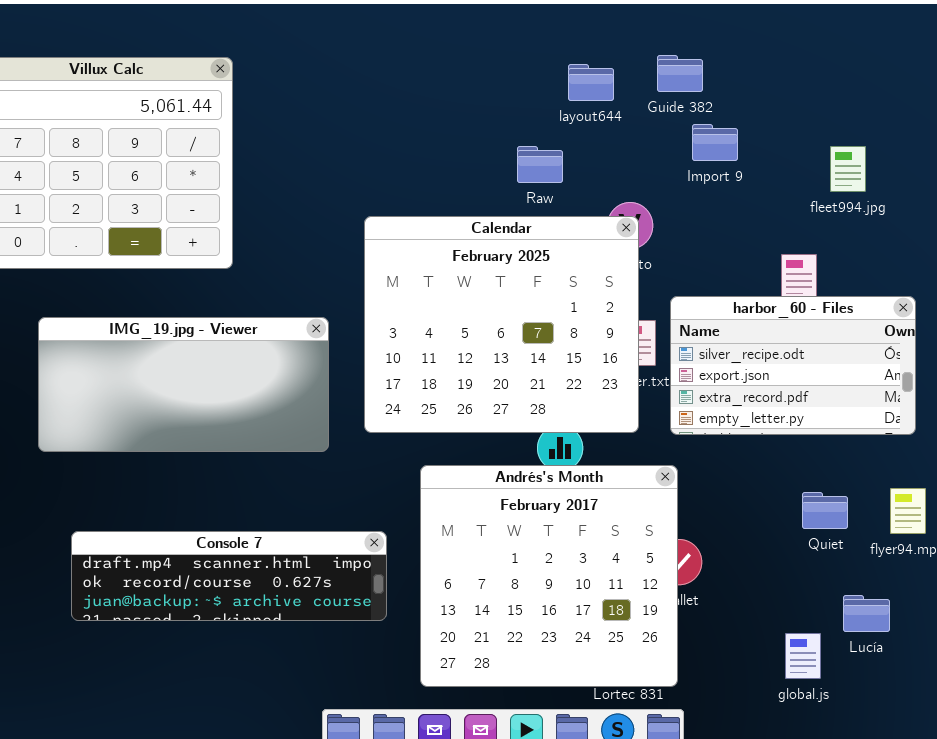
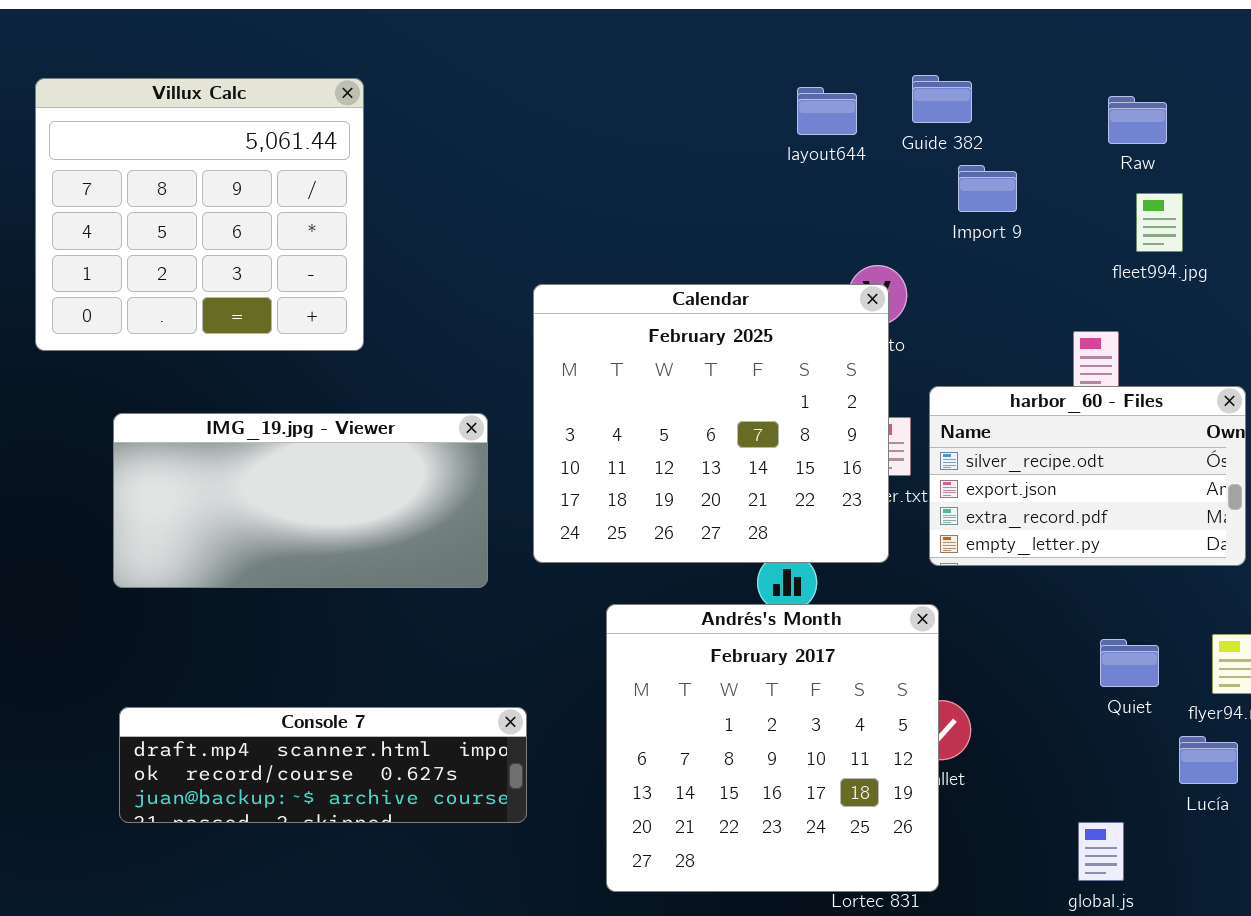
Raw: [517,146,563,183] -> [1108,96,1167,144], moved
Console 7: [71,531,387,621] -> [119,707,527,823], moved
Lucía: [843,595,890,632] -> [1179,736,1238,784], moved

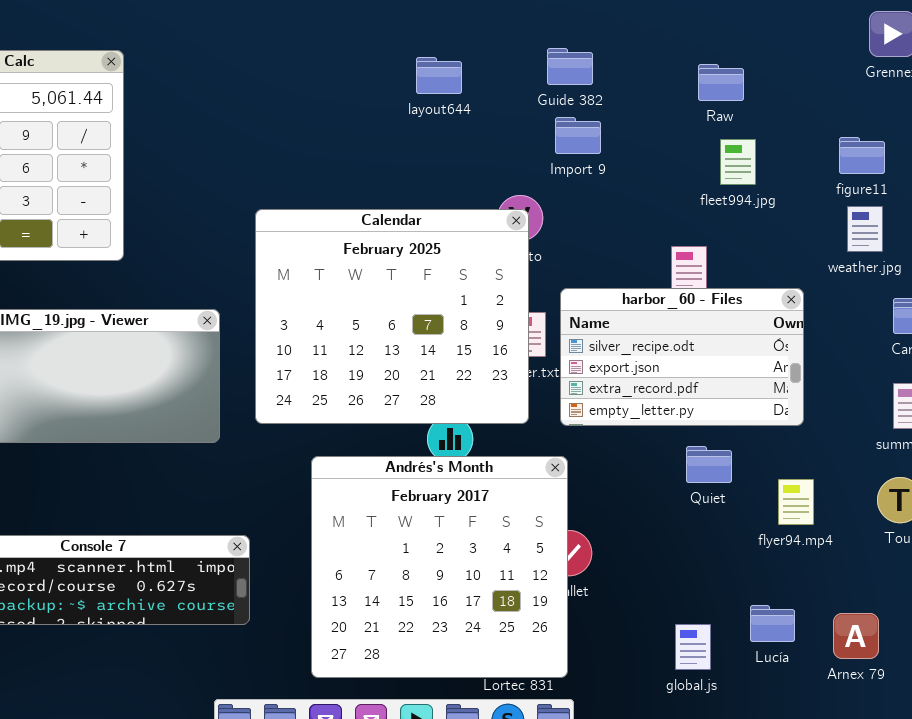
layout644: [797,87,857,135] -> [416,57,462,94], moved
Import 9: [958,165,1017,212] -> [555,117,601,154], moved
Quiet: [1100,639,1159,687] -> [686,446,732,483], moved
Lucía: [1179,736,1238,784] -> [750,605,795,642], moved

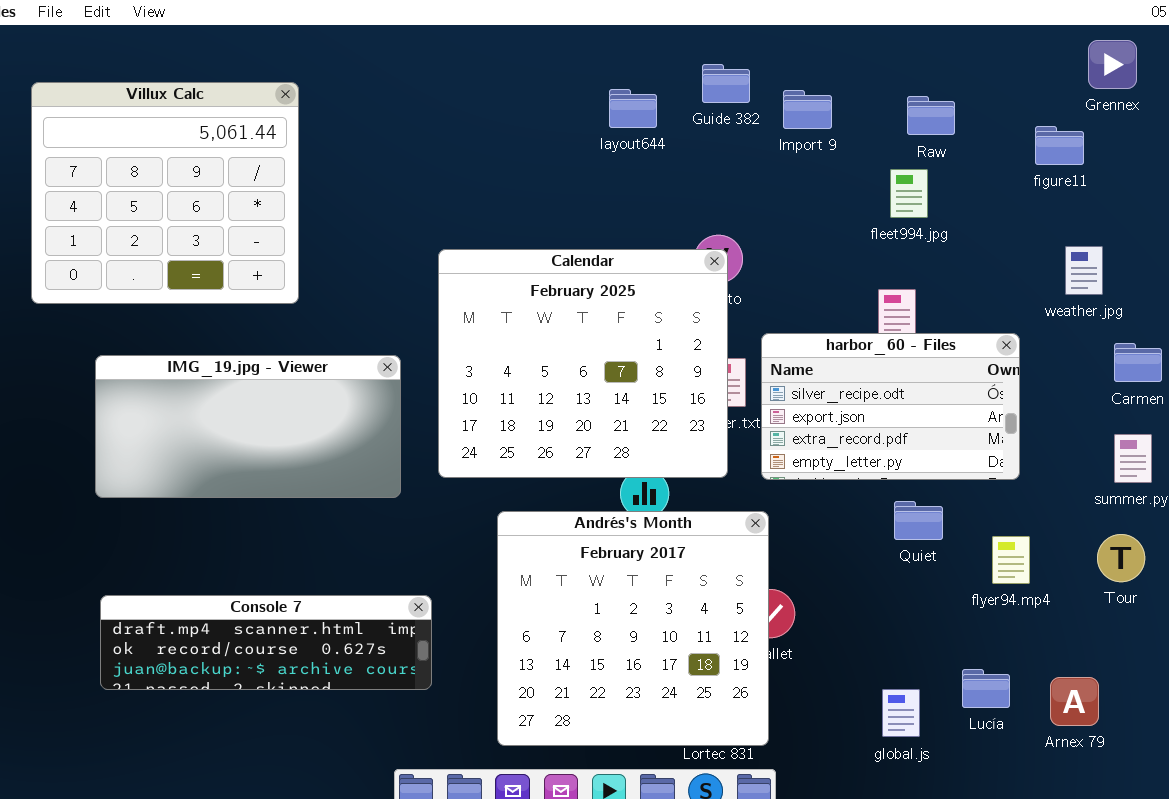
Guide 382: [547,48,593,85] -> [702,64,750,103], moved
Import 9: [555,117,601,154] -> [783,90,832,129], moved
figure11: [839,137,885,174] -> [1035,126,1084,165], moved
fleet994.jpg: [720,139,756,185] -> [890,169,928,218], moved

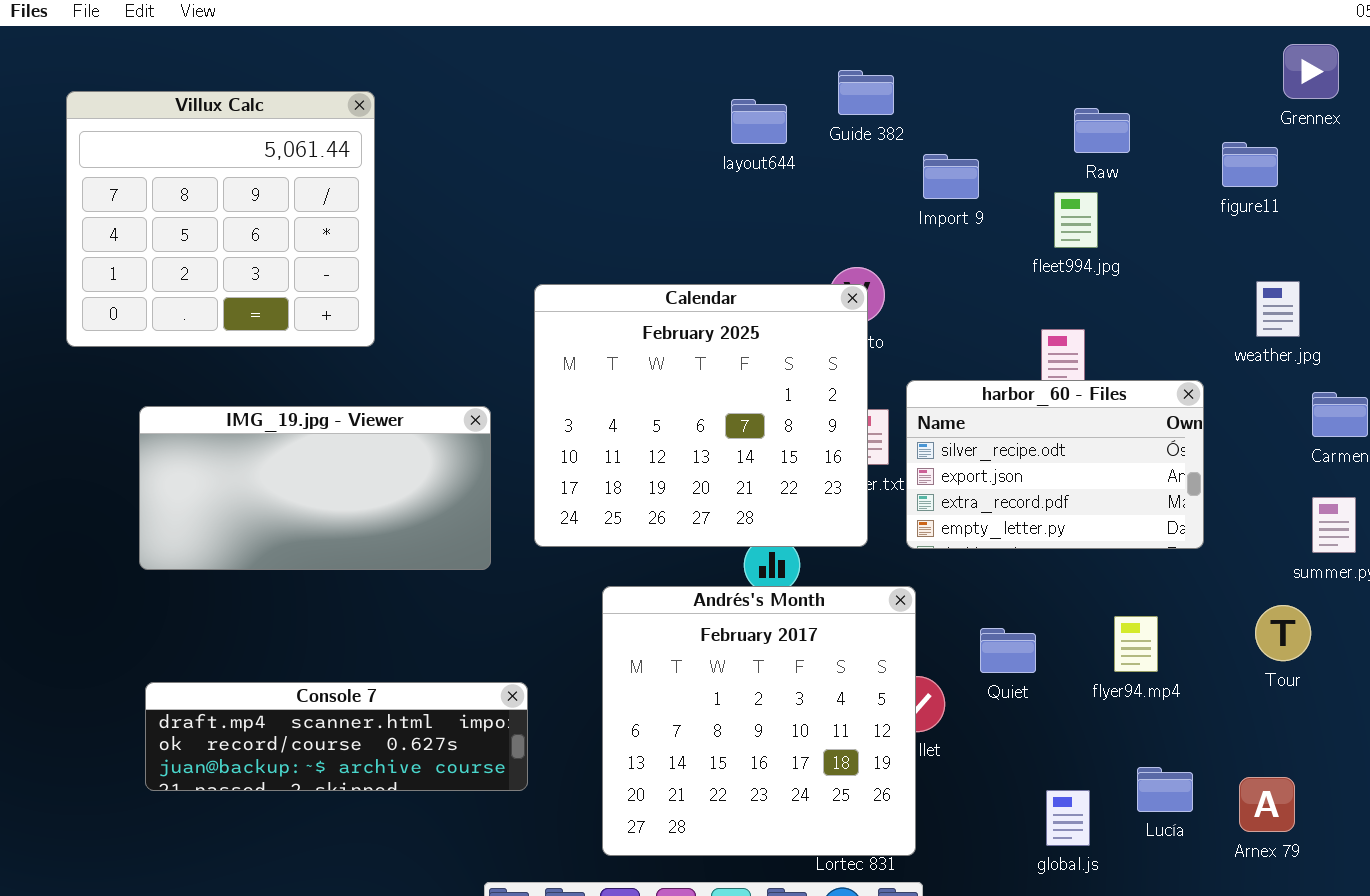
Import 9: [783,90,832,129] -> [923,154,979,199], moved
Quiet: [894,501,943,540] -> [980,628,1036,673], moved
Tour: [1097,534,1145,582] -> [1255,605,1311,661], moved
flyer94.mp4: [992,536,1030,584] -> [1114,616,1158,672], moved

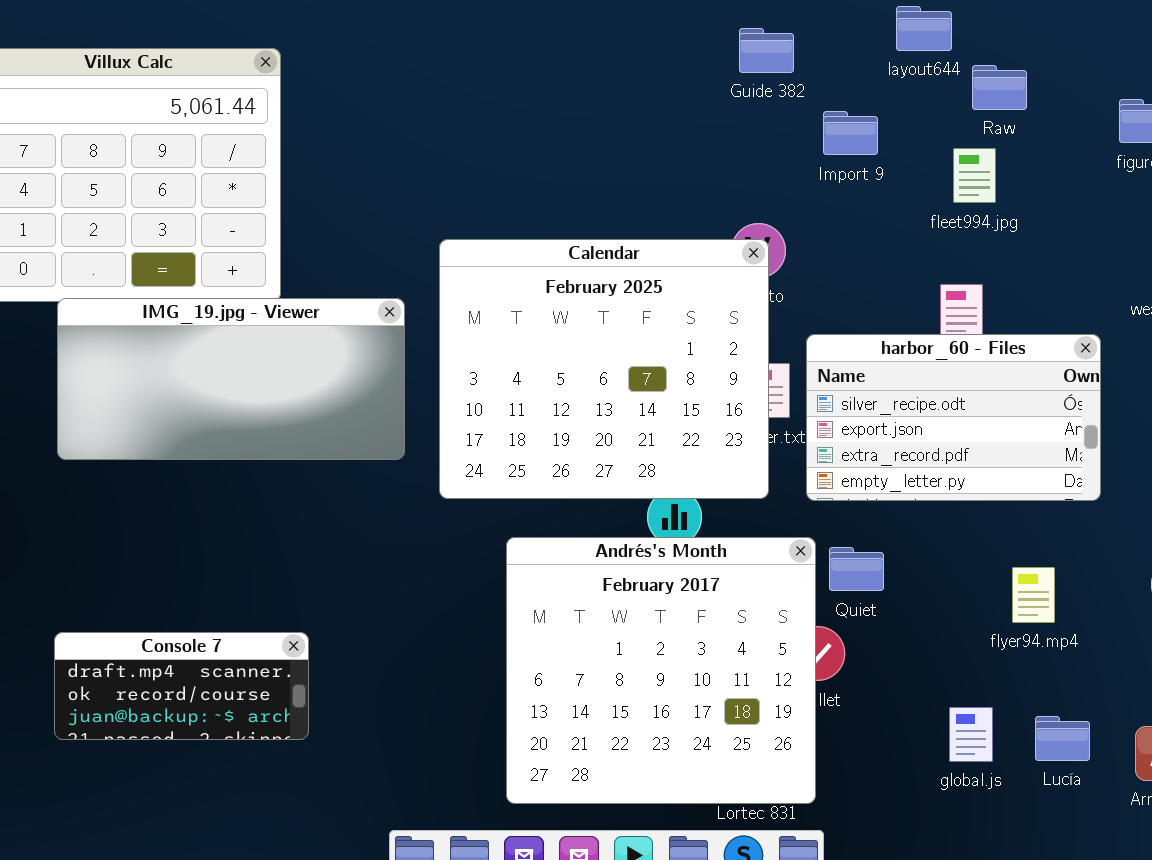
layout644: [731,99,787,144] -> [896,6,952,51], moved
IMG_19.jpg - Viewer: [139,406,491,570] -> [57,298,405,460], moved
Quiet: [980,628,1036,673] -> [829,547,884,591], moved
Console 7: [145,682,528,791] -> [54,632,309,740], resized
global.js: [1046,790,1090,846] -> [949,707,993,762], moved

